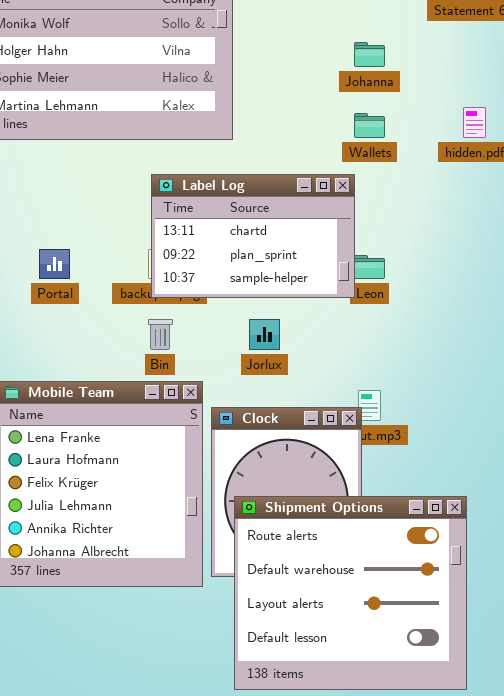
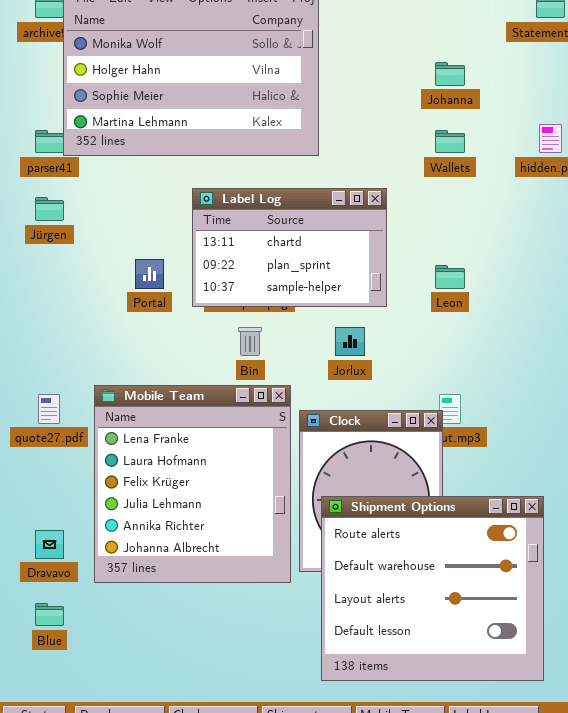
Label Log: [151,174,355,298] -> [192,188,387,307], moved

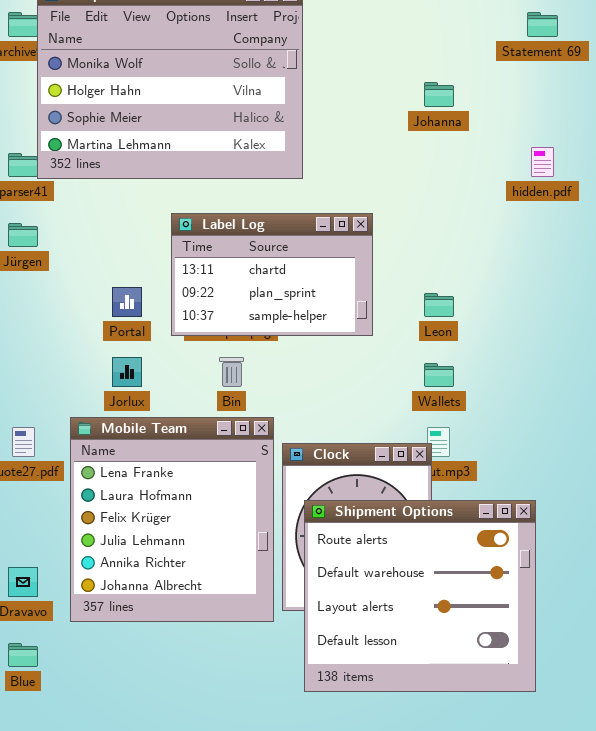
Wallets: [435,130,465,153] -> [424,363,454,387], moved
Jorlux: [335,327,365,356] -> [112,357,142,387], moved
Shipment Options: [321,496,544,681] -> [304,500,536,692], moved

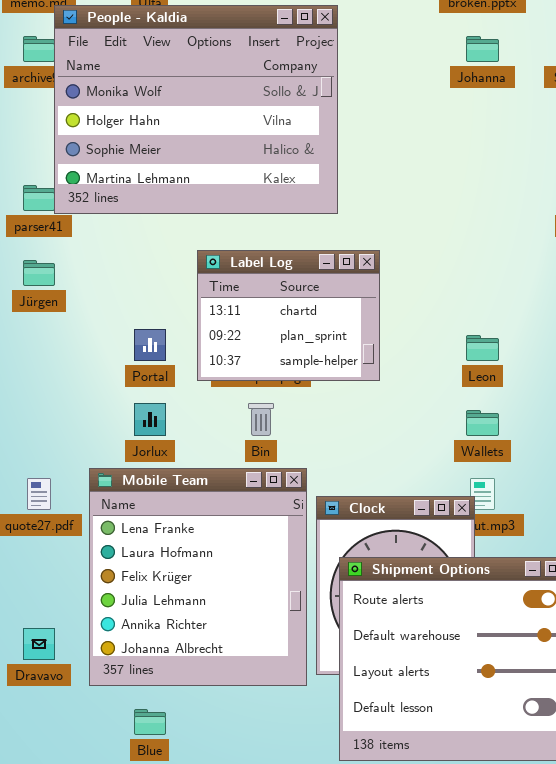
Johanna: [424,82,454,107] -> [466,36,499,62], moved
Label Log: [171,213,373,336] -> [197,250,380,381], resized
Blue: [8,643,38,667] -> [134,709,166,735], moved

